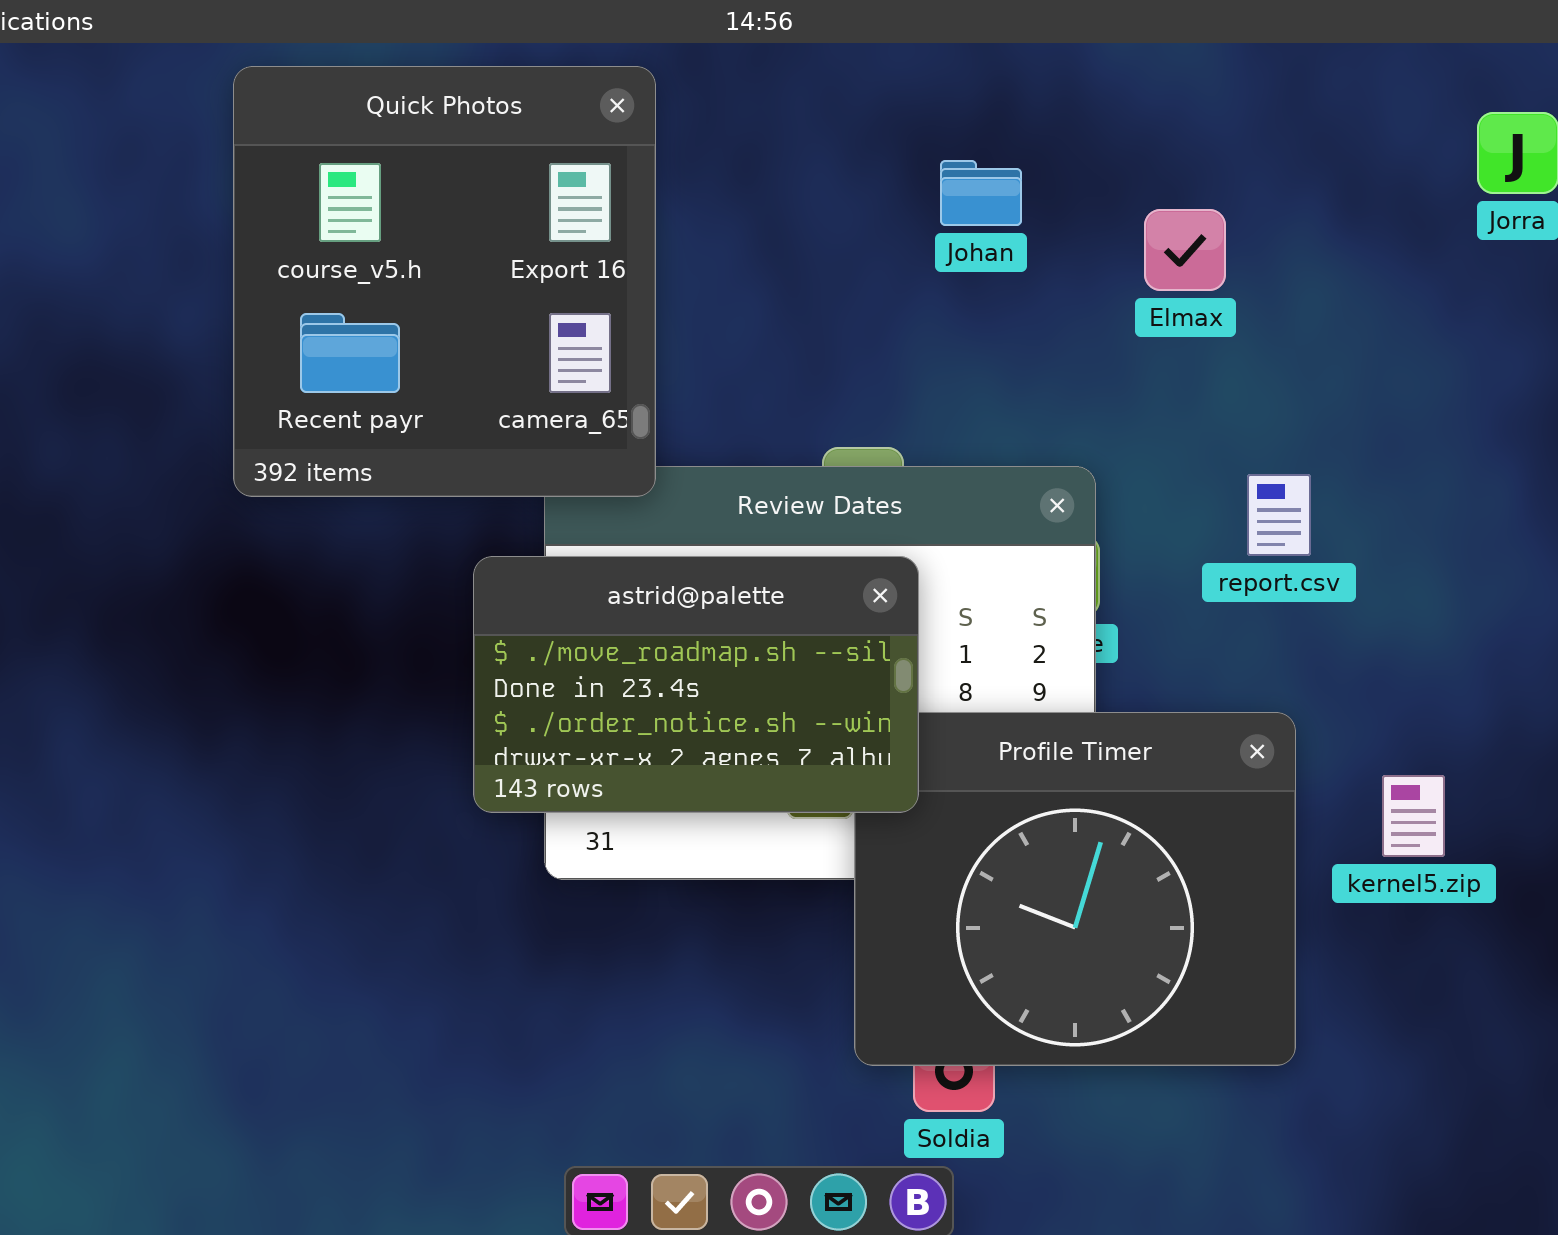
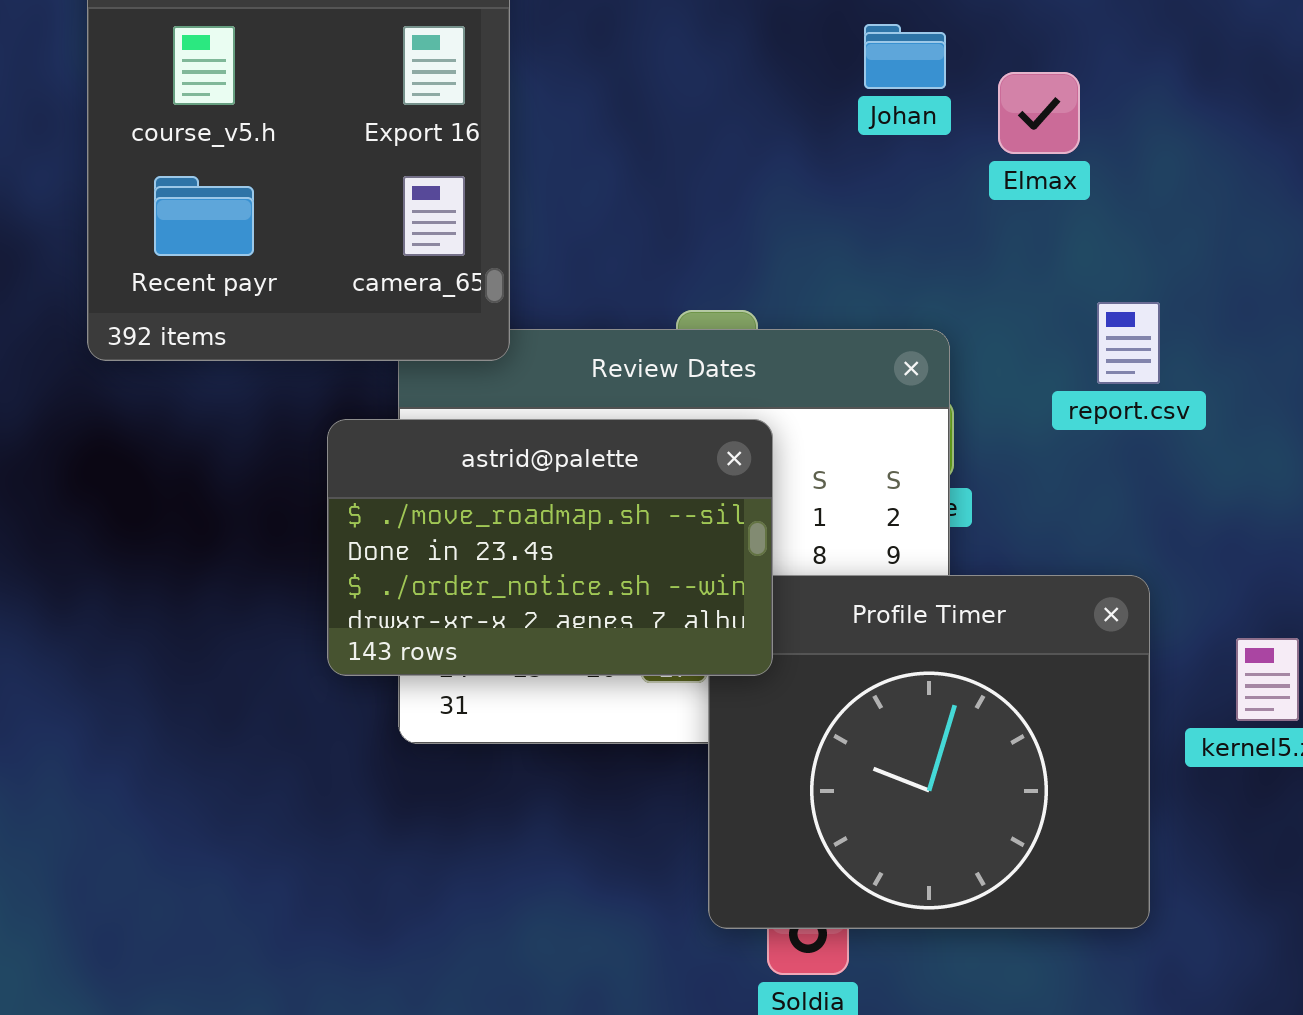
Johan: [940,160,1022,226] -> [864,24,946,89], moved
report.csv: [1247,474,1311,556] -> [1097,302,1160,384], moved

